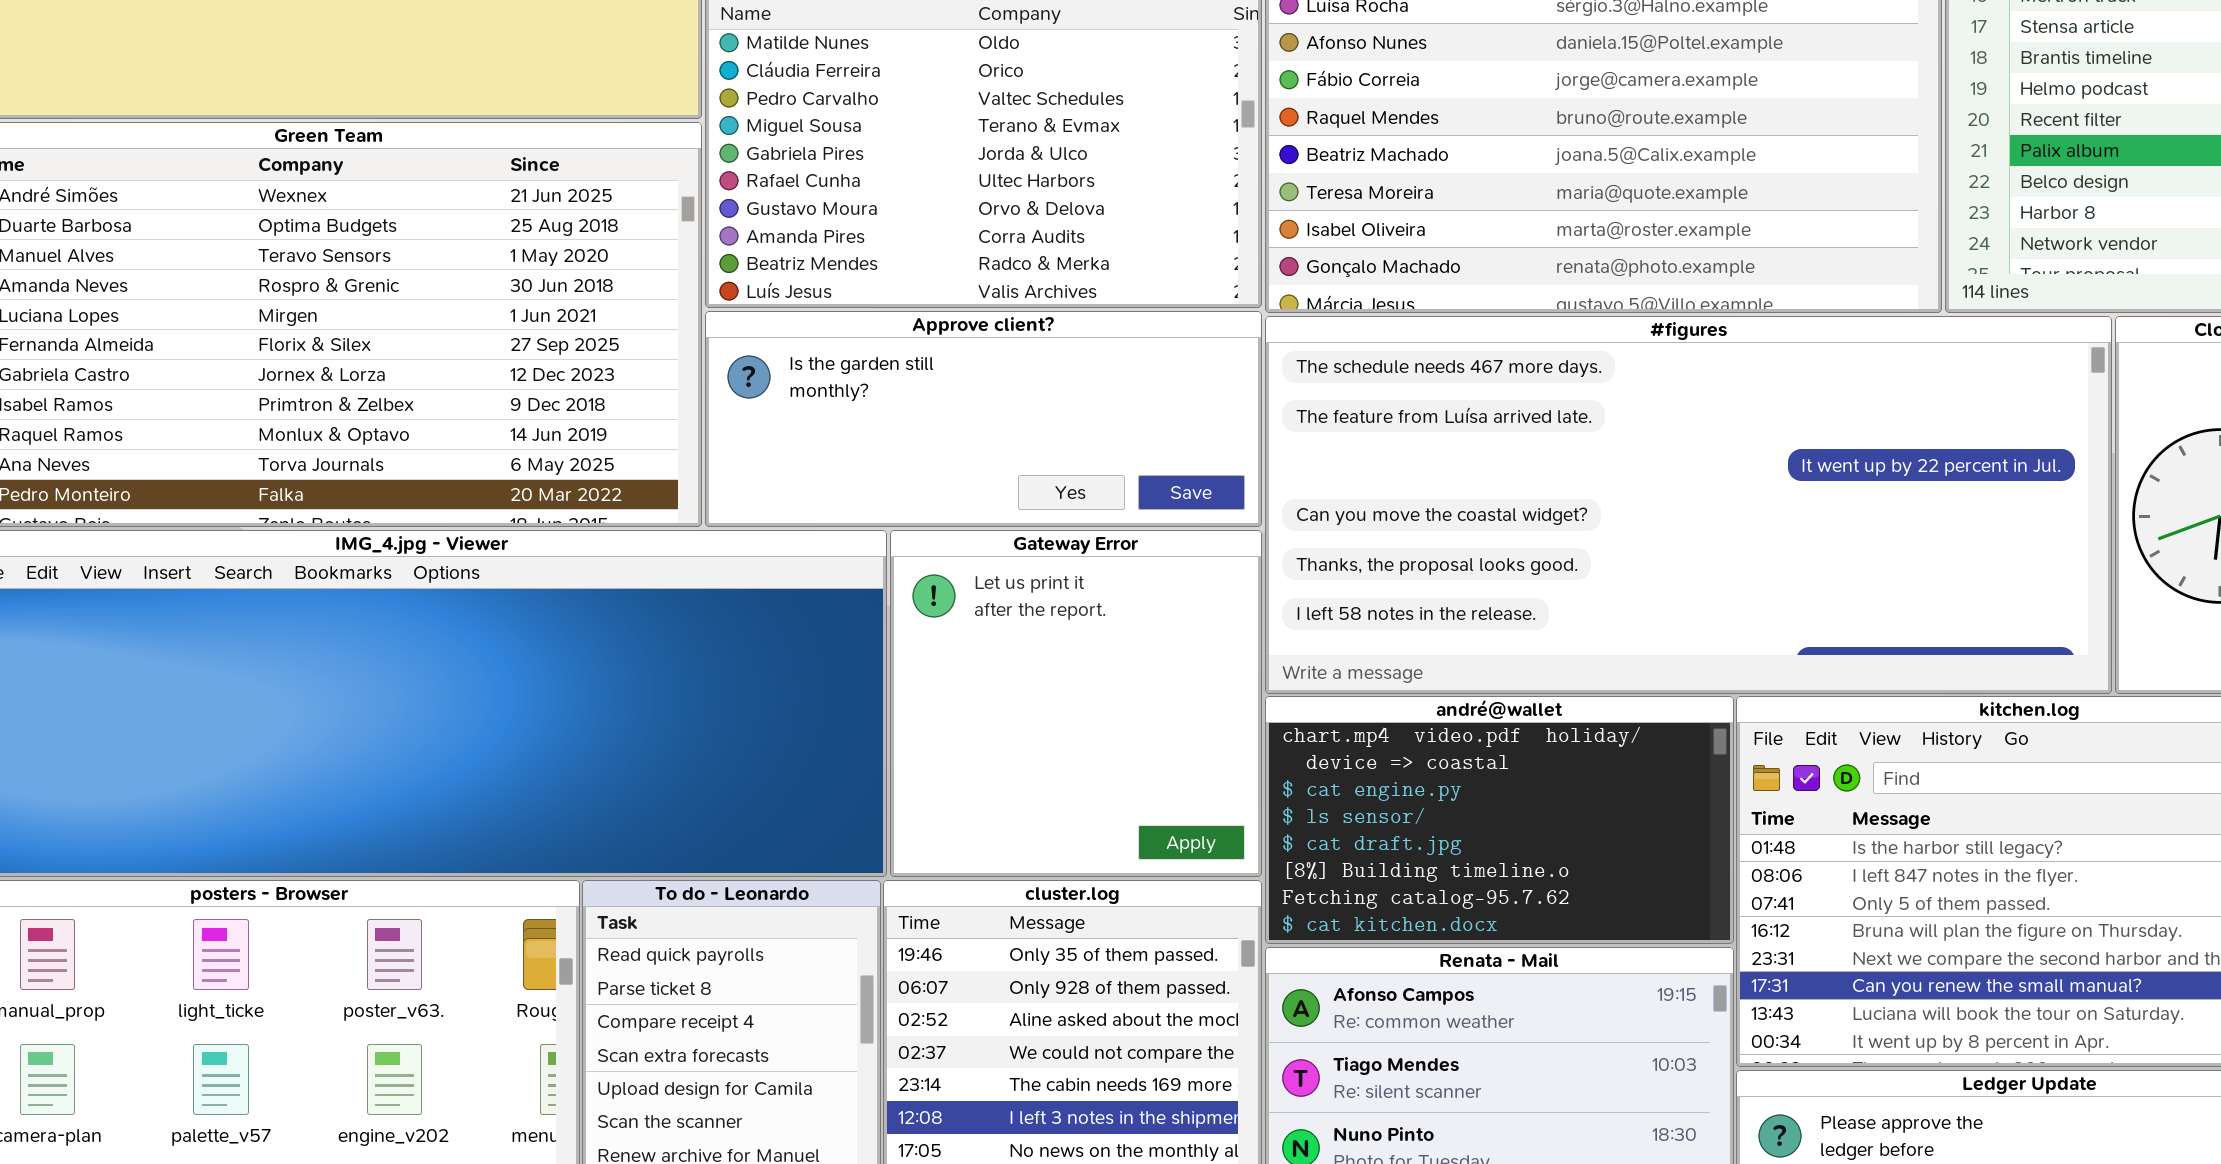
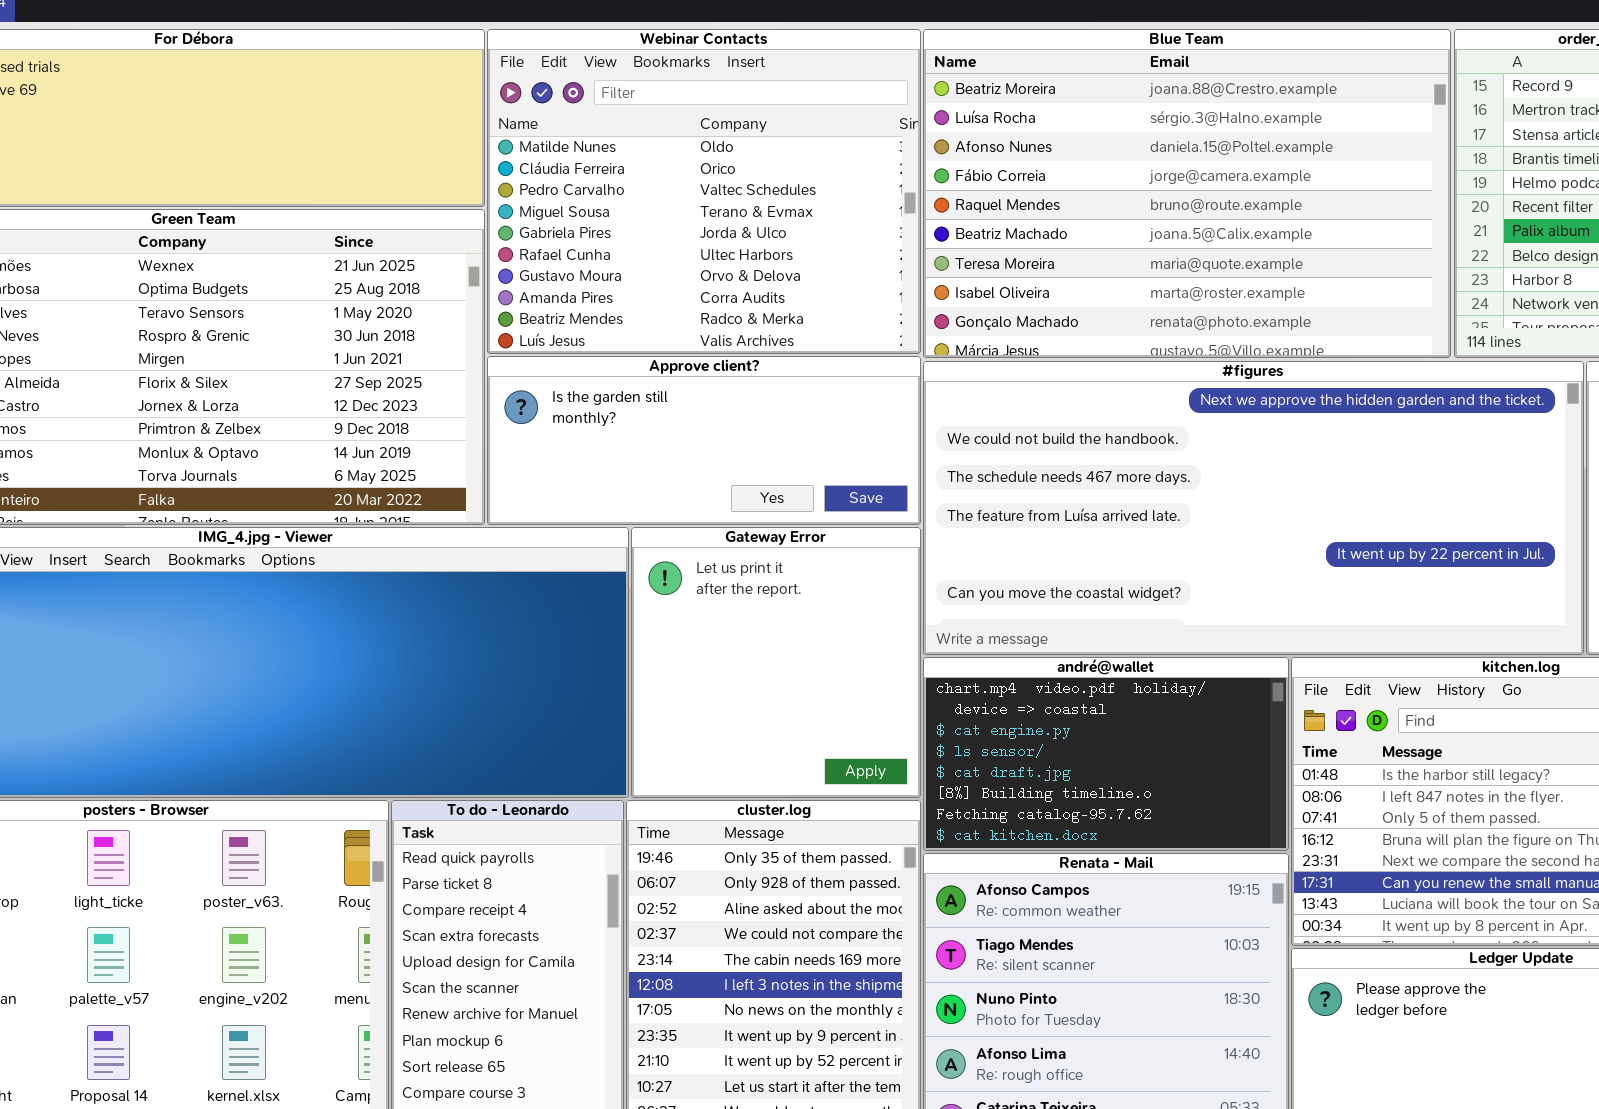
#figures: [1265,316,2112,694] -> [923,361,1584,655], scrolled up 2 rows

